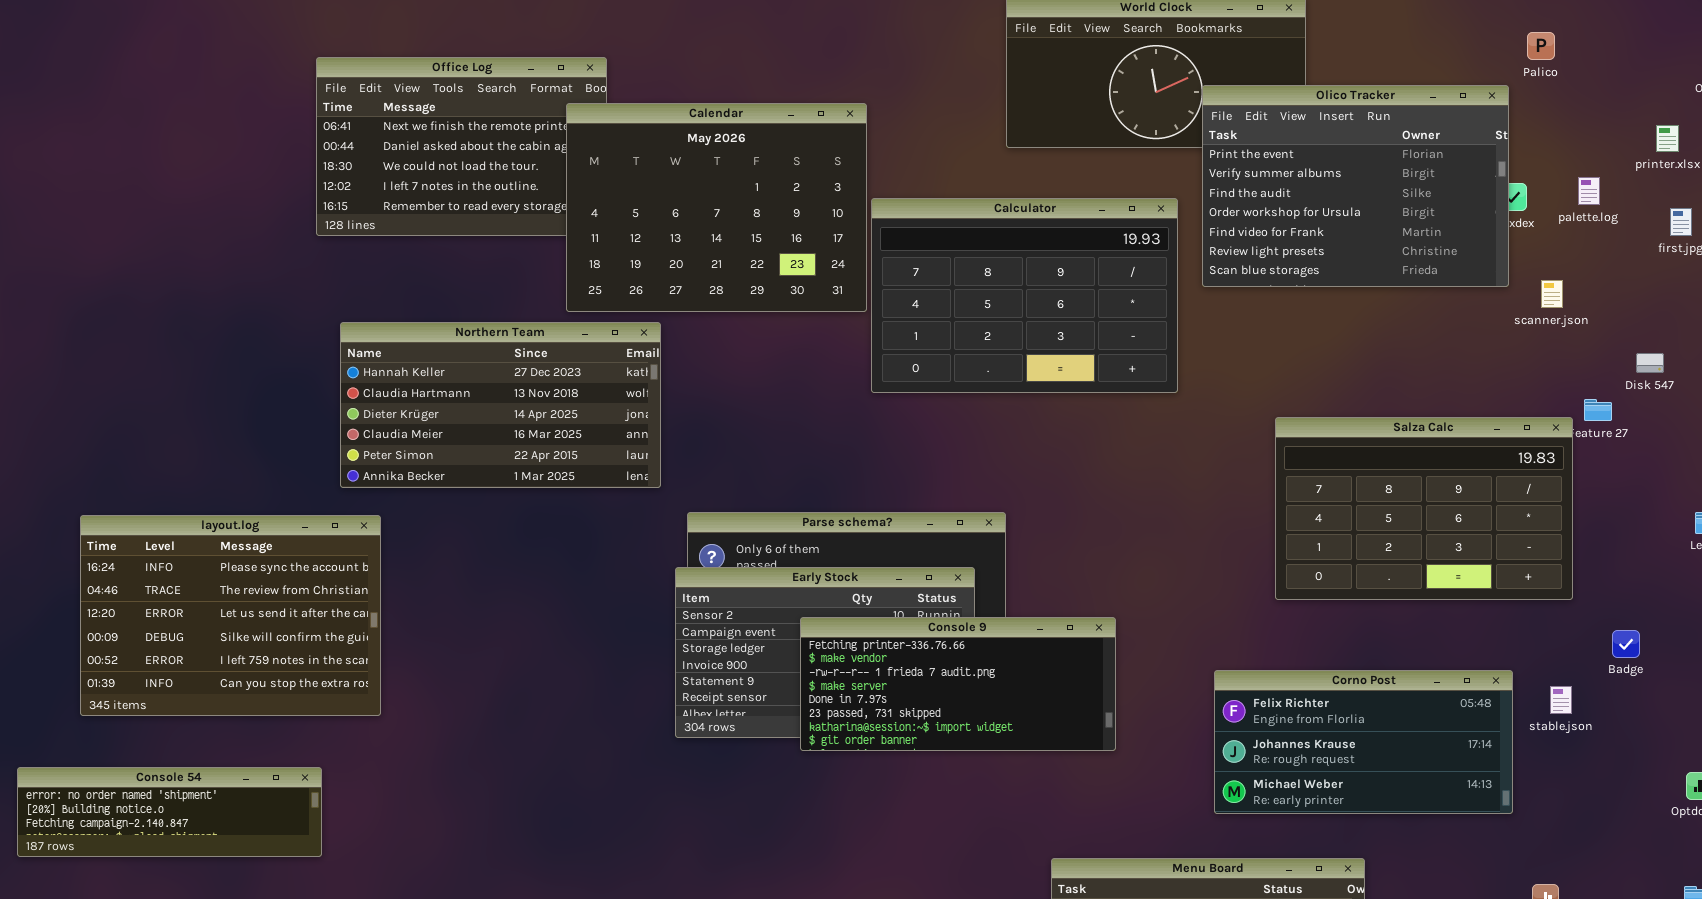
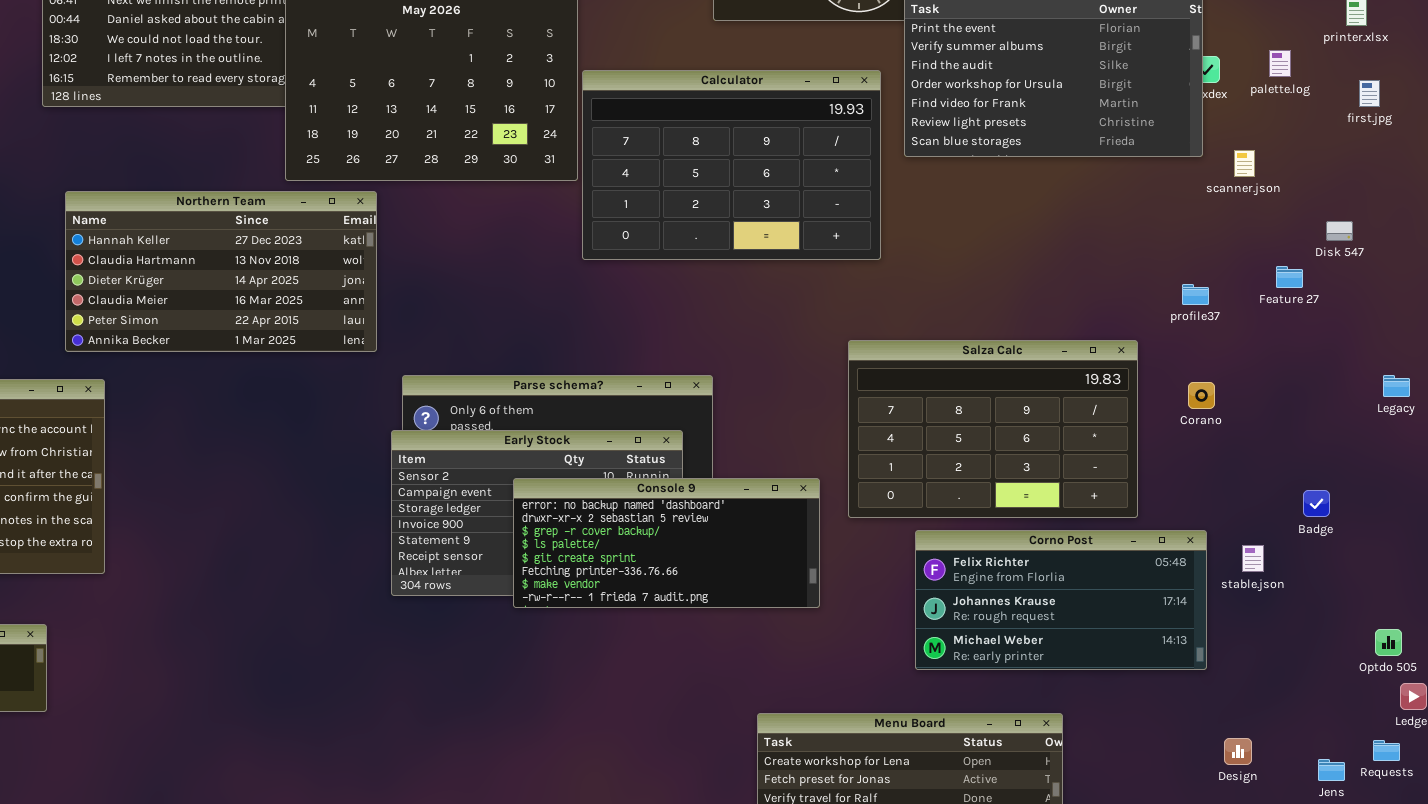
Salza Calc: [1275,417,1573,600] -> [848,340,1138,518], moved
Console 9: [800,617,1116,751] -> [513,478,820,608], scrolled up 5 rows

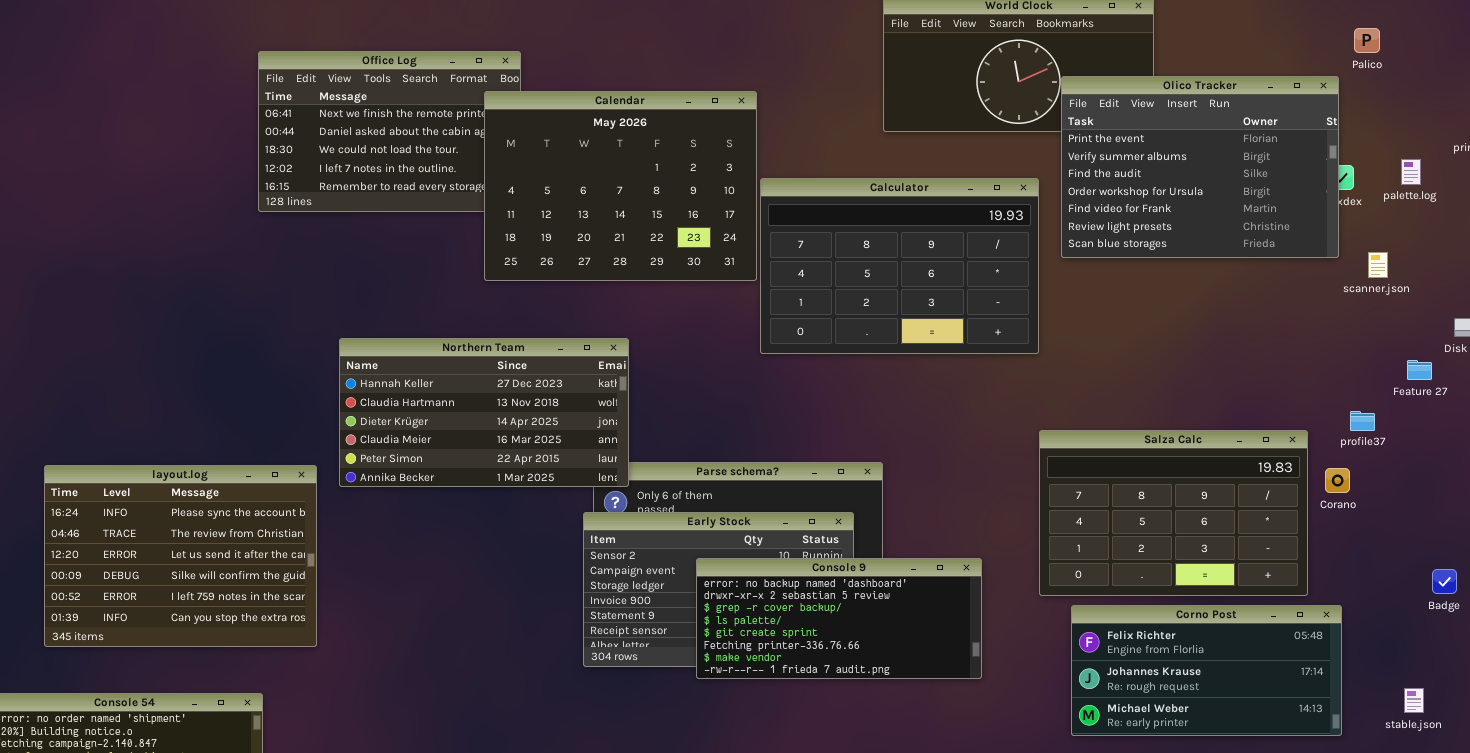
Northern Team: [65,191,377,352] -> [339,338,629,487], moved
profile37: [1182,284,1209,305] -> [1350,411,1375,431], moved
Salza Calc: [848,340,1138,518] -> [1039,430,1308,596], moved
stable.json: [1242,545,1264,572] -> [1404,688,1424,713], moved

